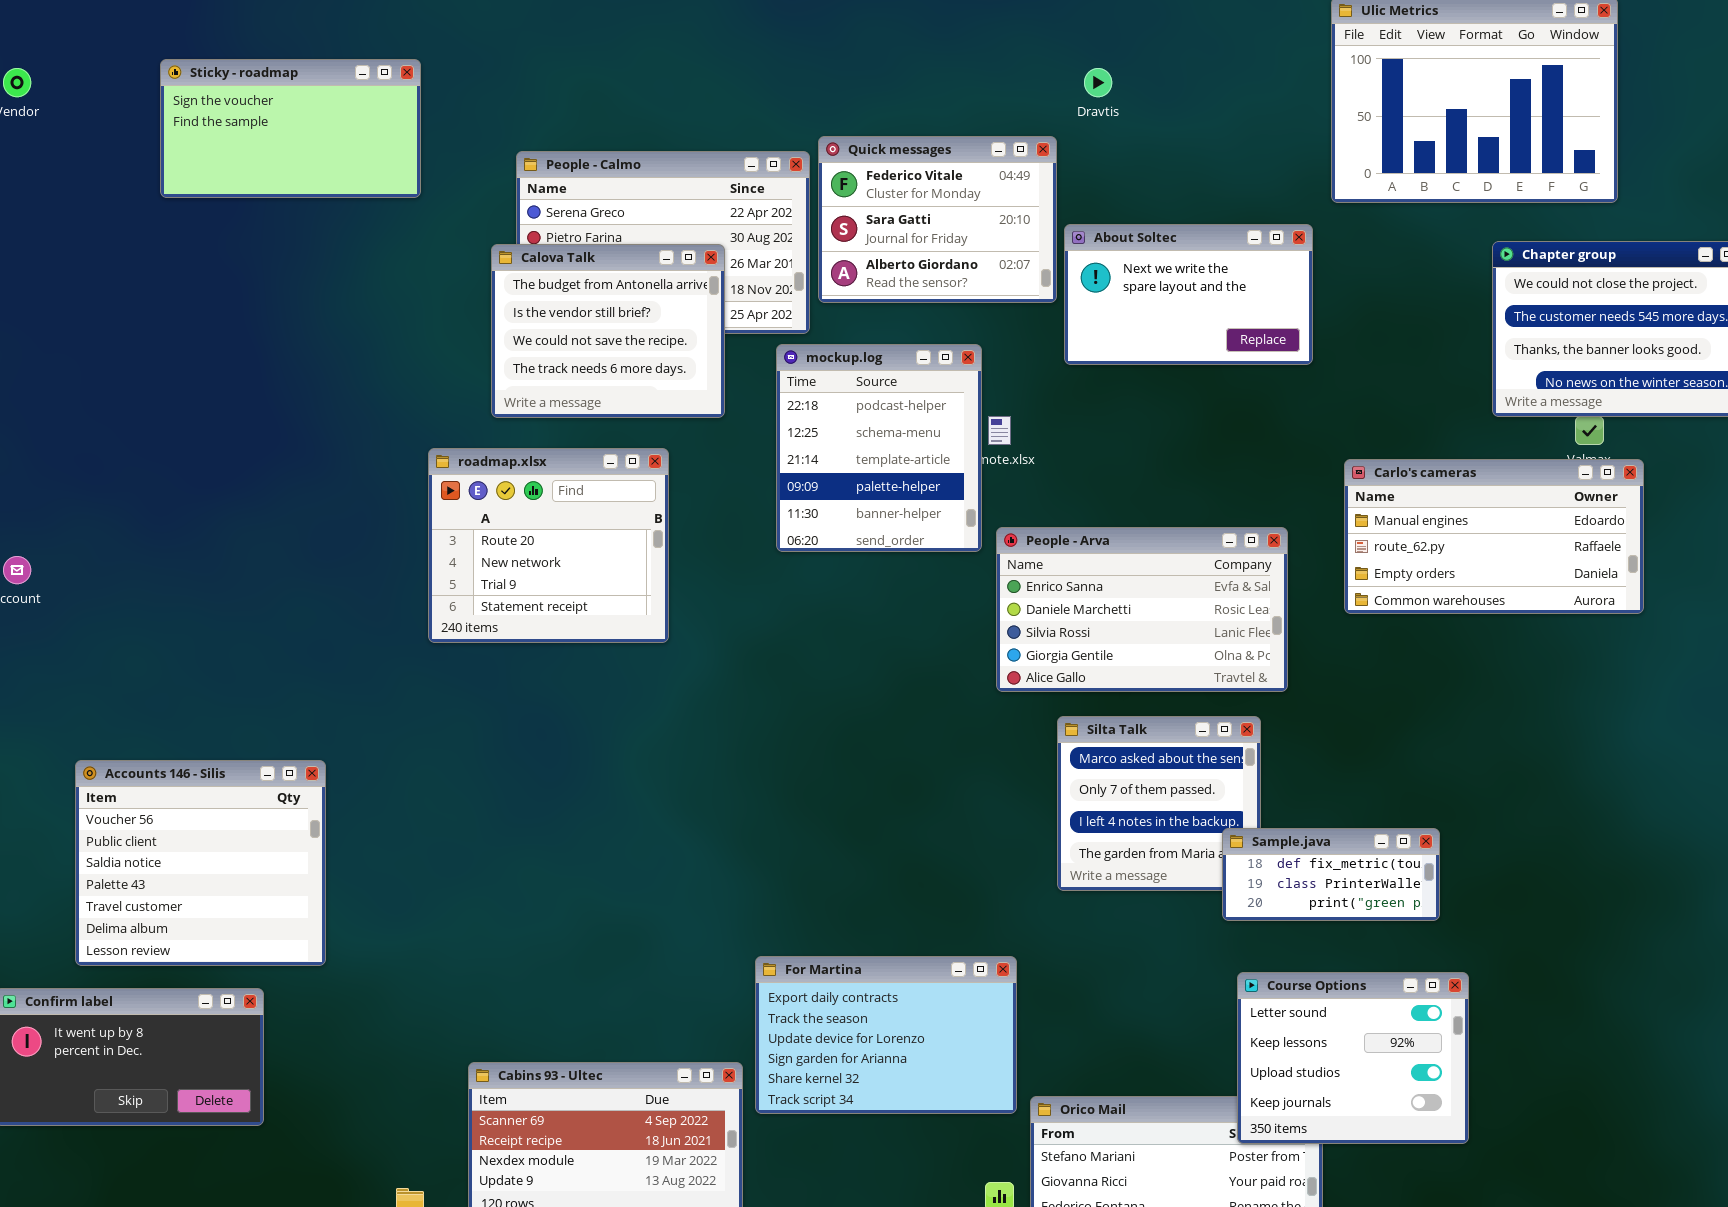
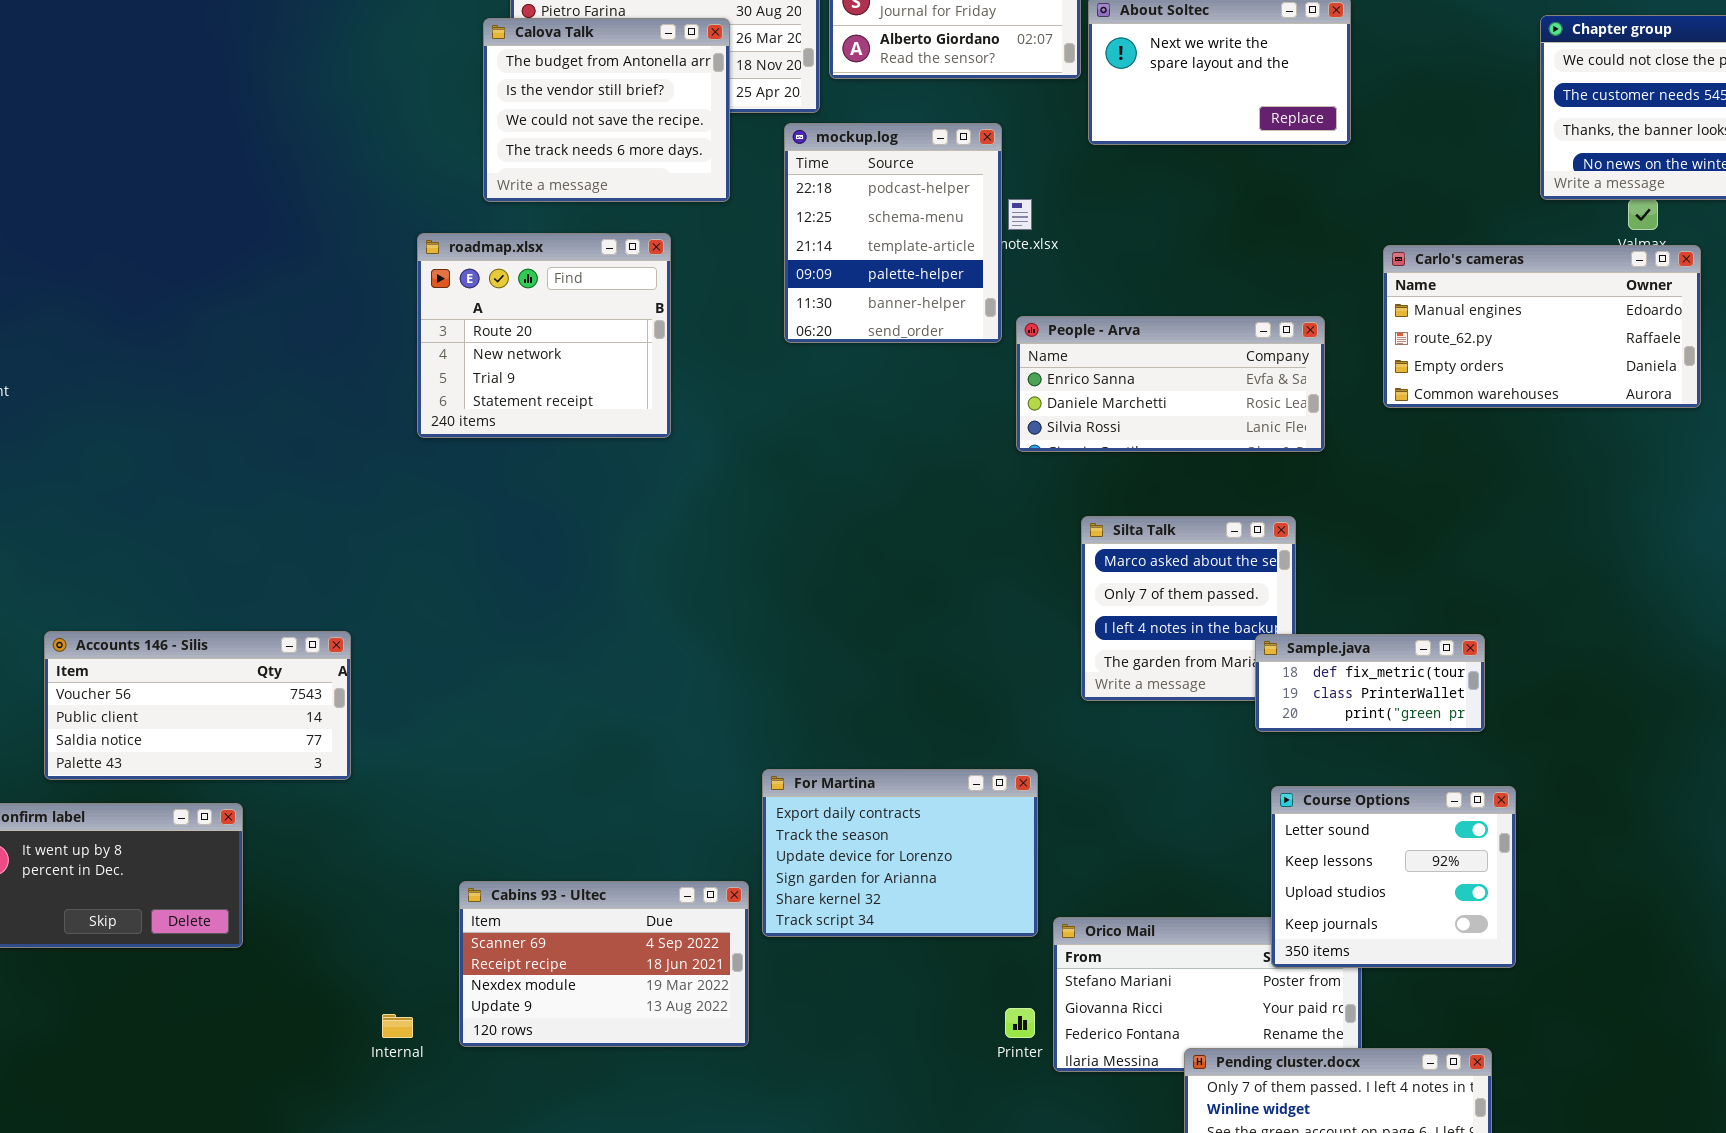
People - Arva: [996,527,1288,692] -> [1016,316,1325,452], resized
Accounts 146 - Silis: [75,760,326,966] -> [44,631,351,780], resized

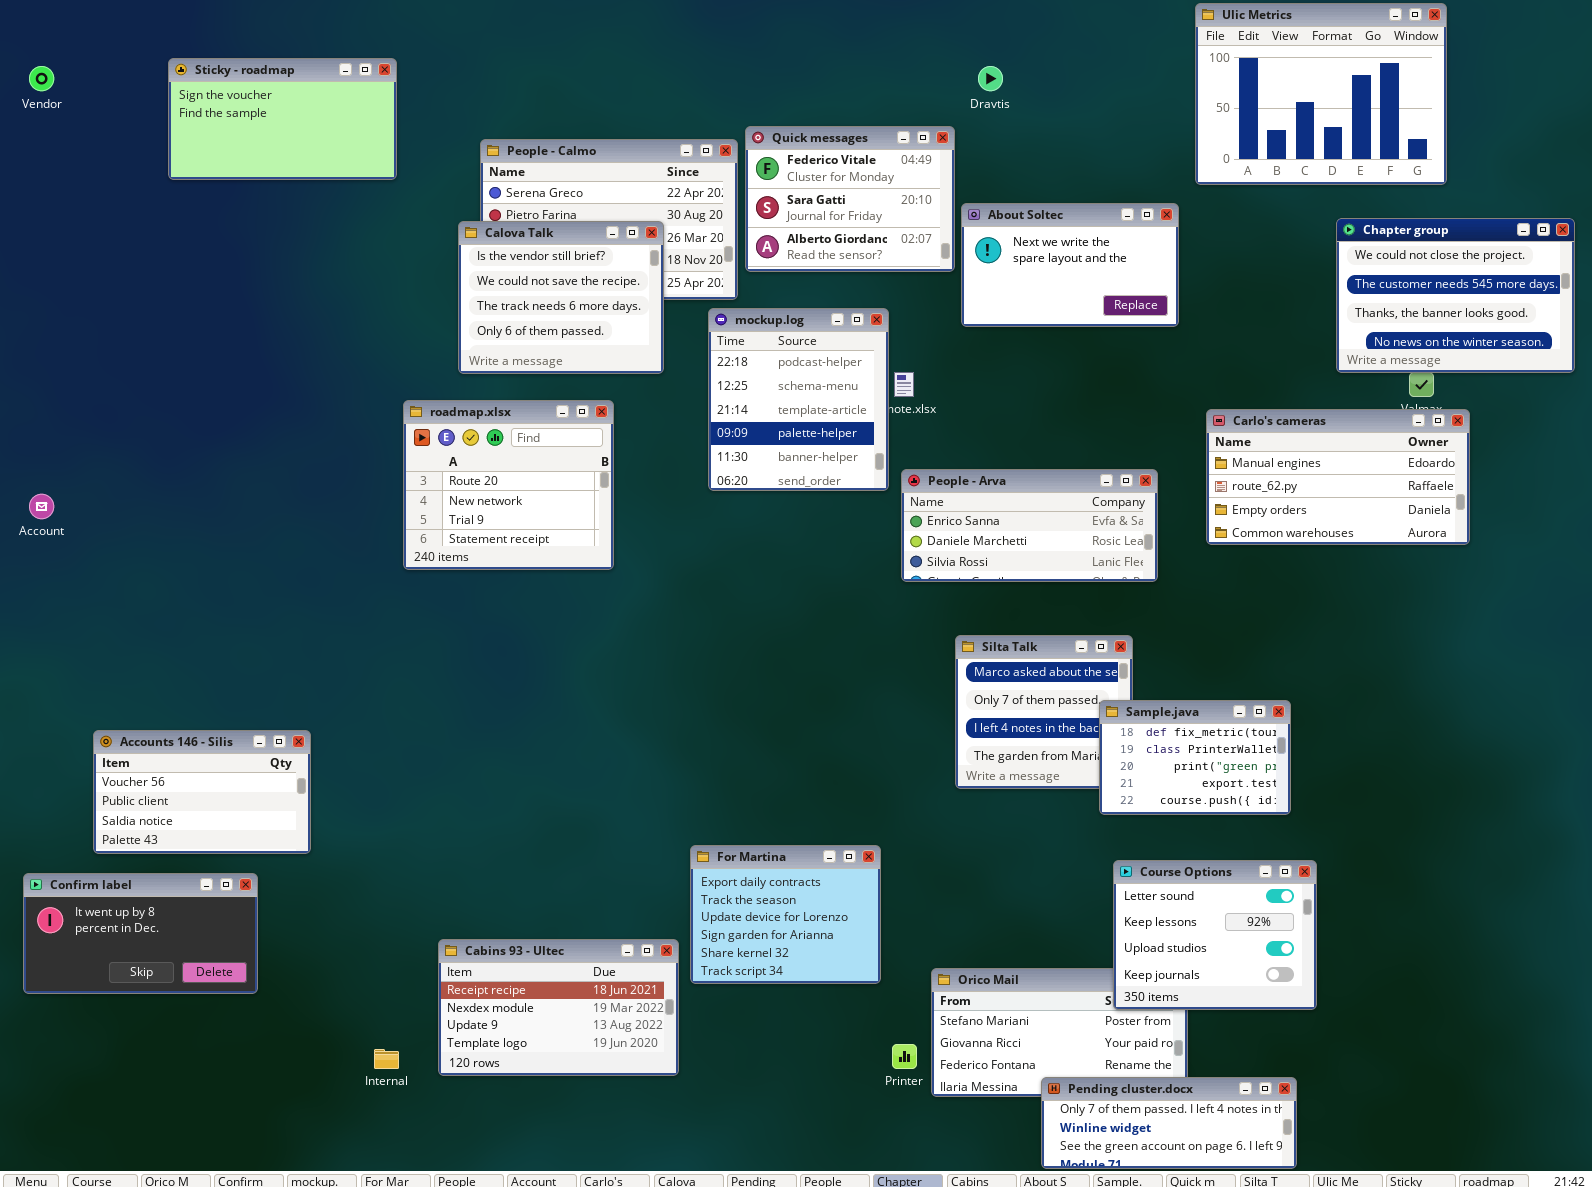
Calova Talk: [483,18,730,202] -> [458,221,664,374], scrolled down 1 row
Accounts 146 - Silis: [44,631,351,780] -> [93,730,311,854], resized
Sample.java: [1255,634,1485,732] -> [1099,700,1291,815], resized
For Martina: [762,769,1038,937] -> [690,845,881,984], resized
Cabins 93 - Ultec: [459,881,749,1047] -> [438,939,679,1076], scrolled down 1 row

